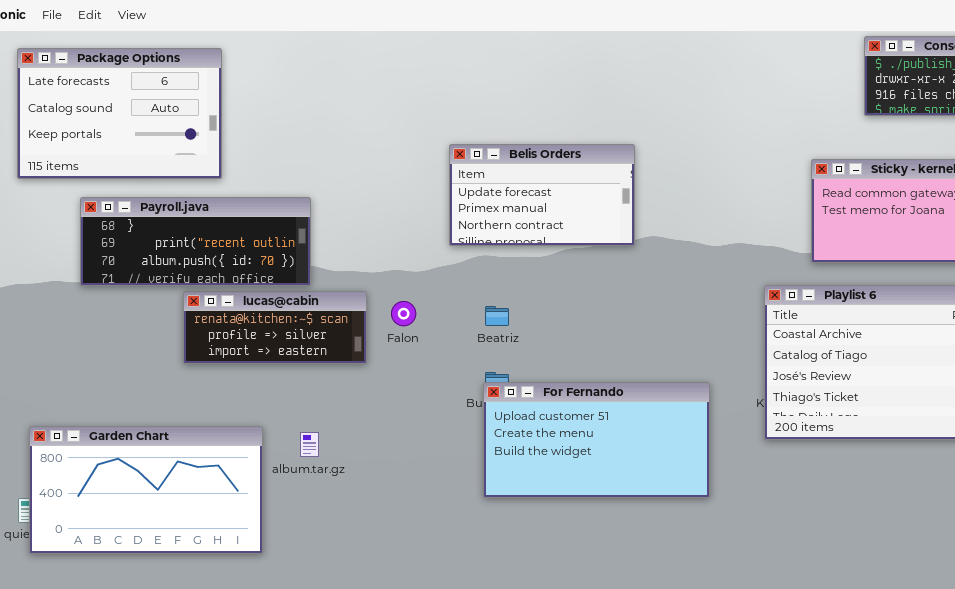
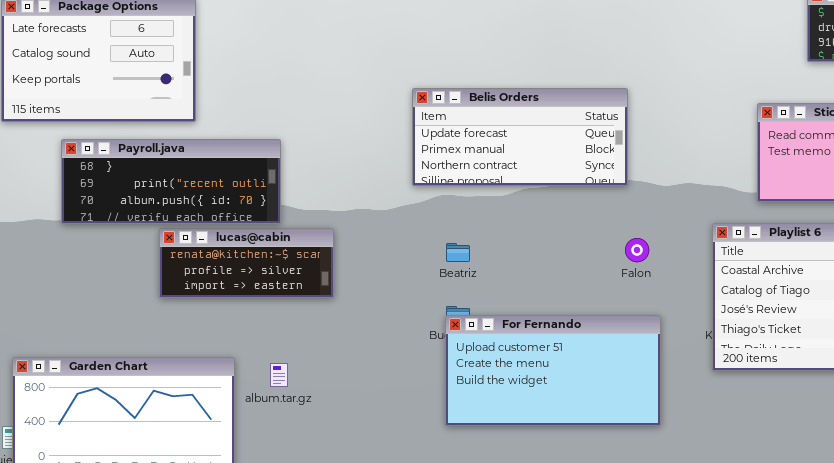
Belis Orders: [449,144,635,246] -> [412,88,628,186], resized
Falon: [391,301,416,326] -> [625,238,649,262], moved

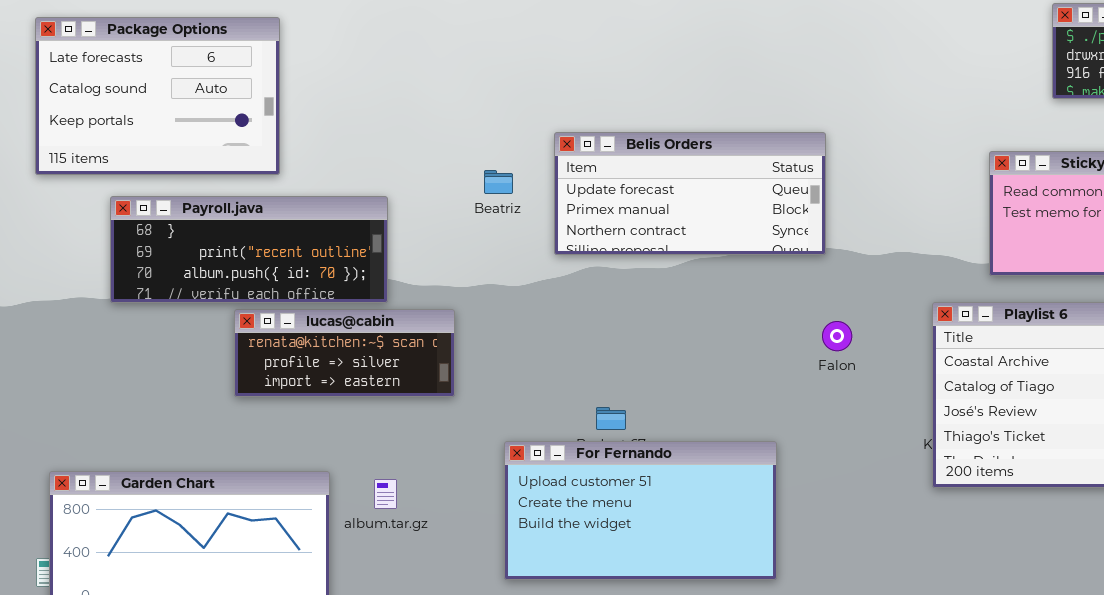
Beatriz: [446,243,470,262] -> [484,170,513,194], moved
For Fernando: [445,315,661,426] -> [504,441,777,580], moved

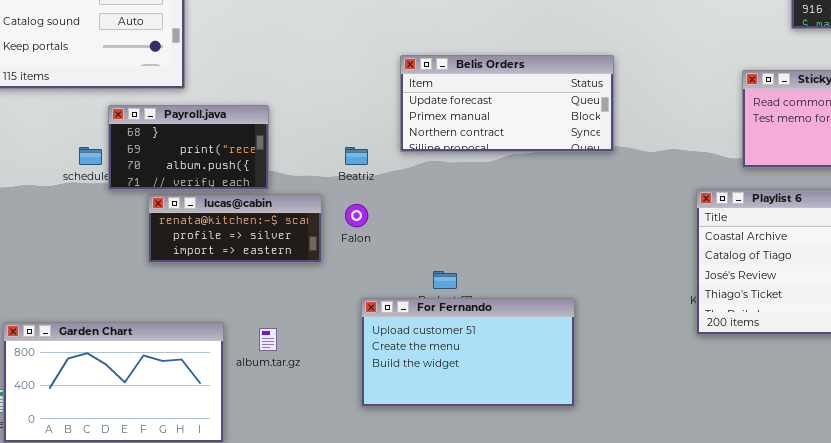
Beatriz: [484,170,513,194] -> [345,147,368,165], moved
Payroll.java: [110,196,388,303] -> [108,105,269,190], resized
Falon: [822,321,852,351] -> [345,204,368,227], moved

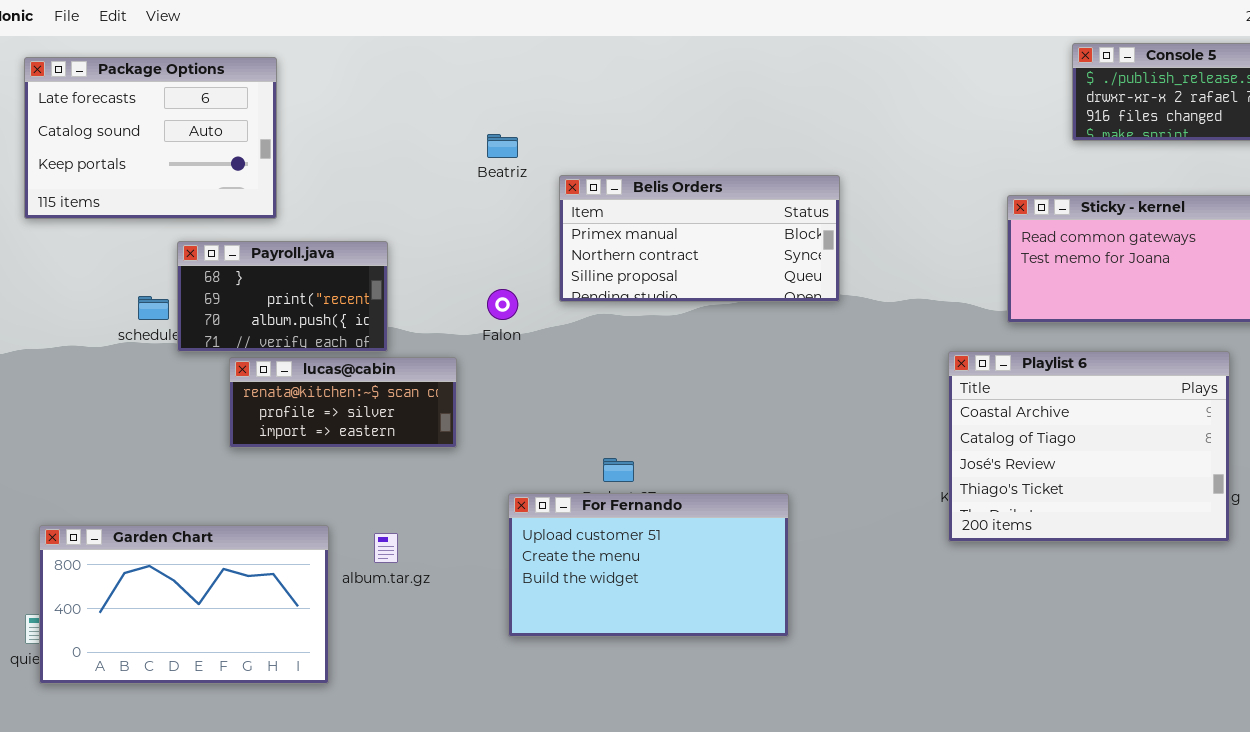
Belis Orders: [400,55,614,152] -> [559,175,840,302], scrolled down 1 row
Beatriz: [345,147,368,165] -> [487,134,518,158], moved
Falon: [345,204,368,227] -> [487,289,518,320], moved

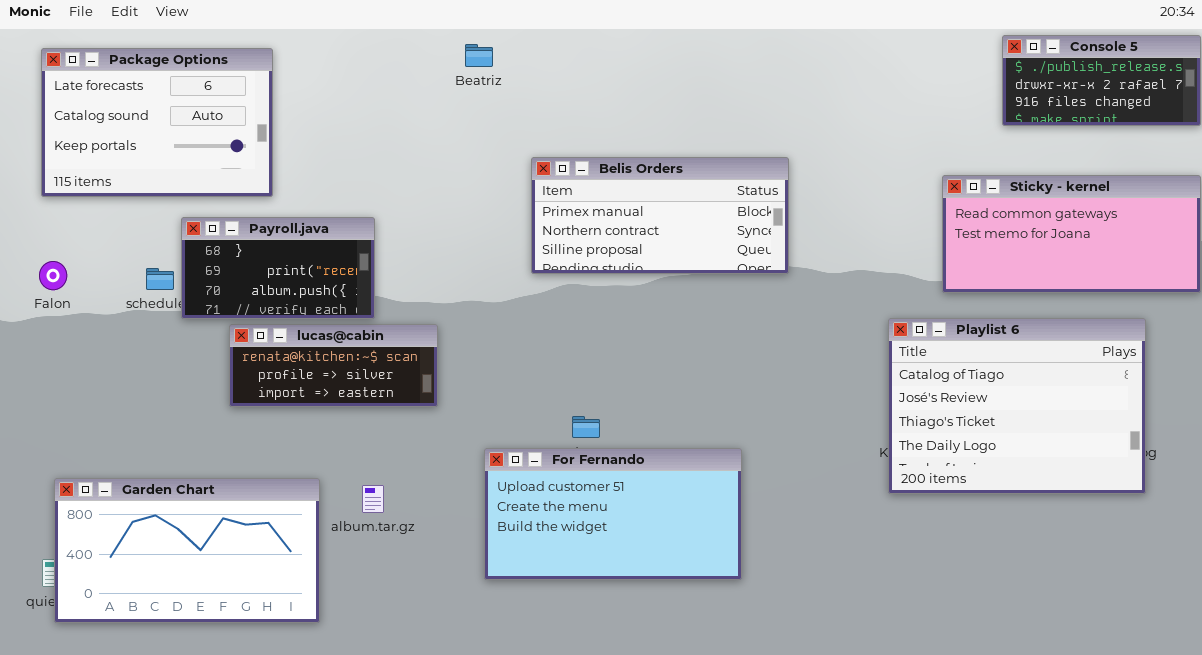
Beatriz: [487,134,518,158] -> [465,44,493,67], moved
Falon: [487,289,518,320] -> [39,261,67,290], moved
Playlist 6: [948,351,1230,542] -> [888,318,1146,494], scrolled down 1 row

